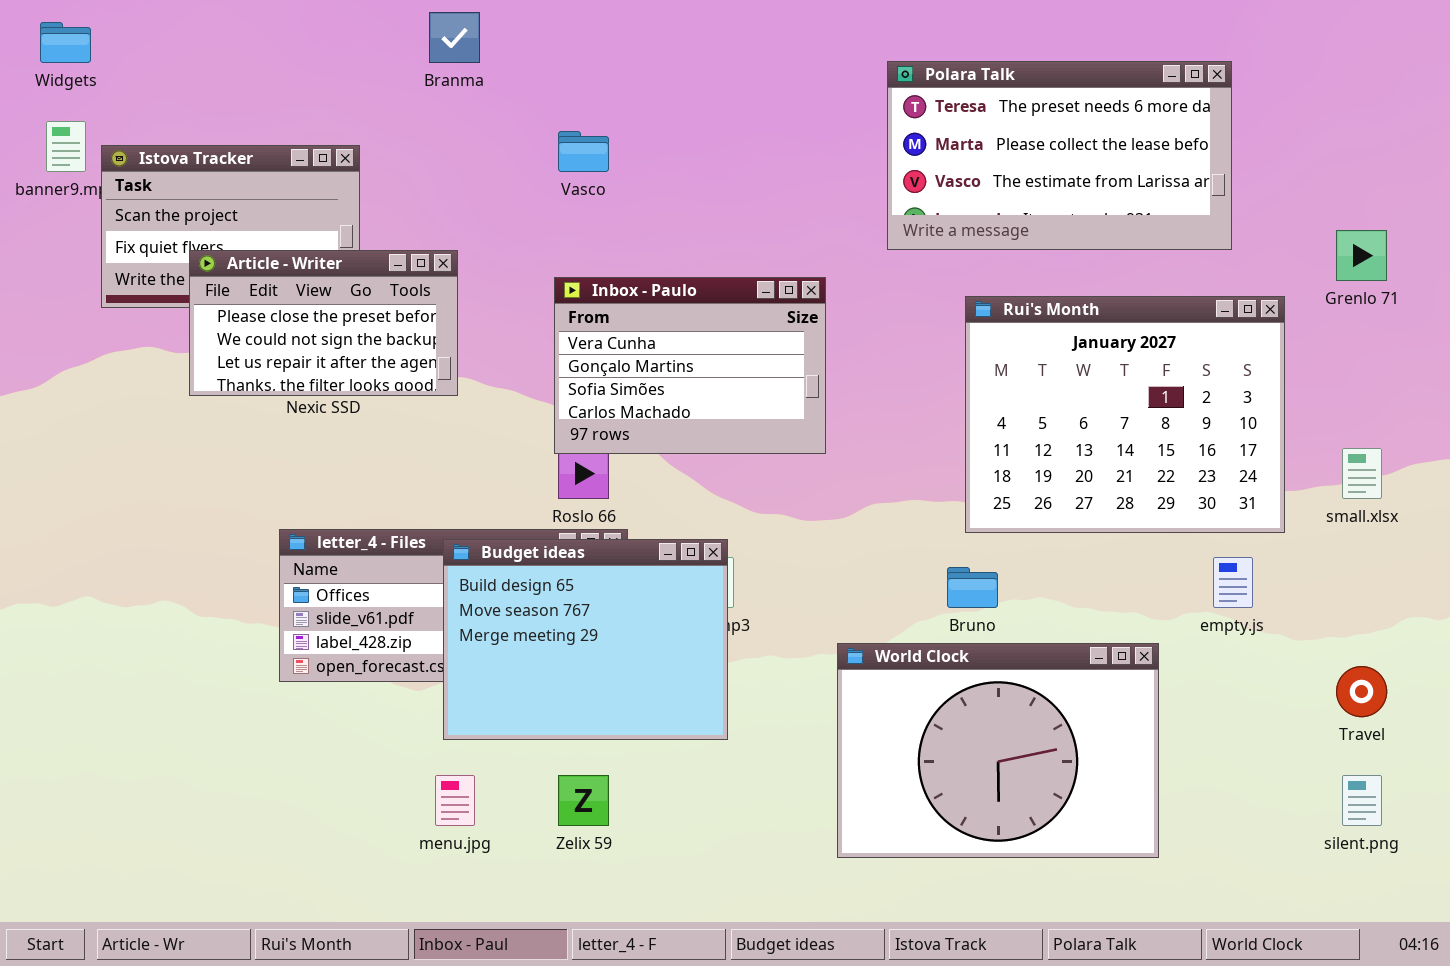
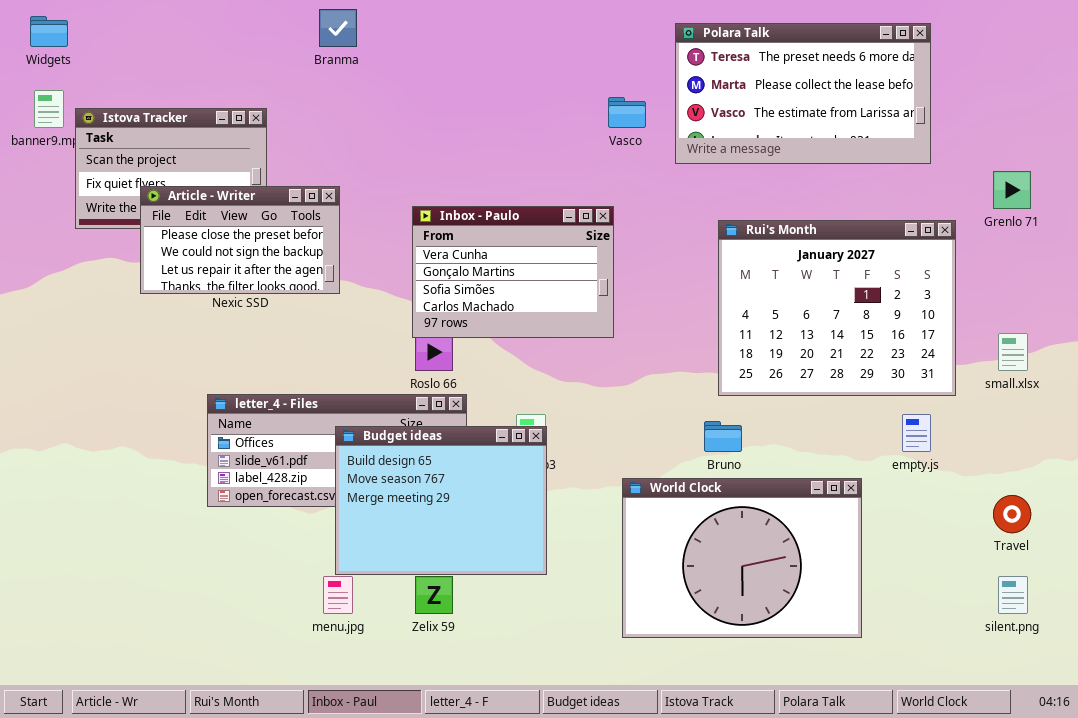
Polara Talk: [887,61,1232,250] -> [675,23,931,164], moved
Vasco: [558,131,609,172] -> [608,97,646,128], moved
Budget ideas: [443,539,728,740] -> [335,426,547,575], moved

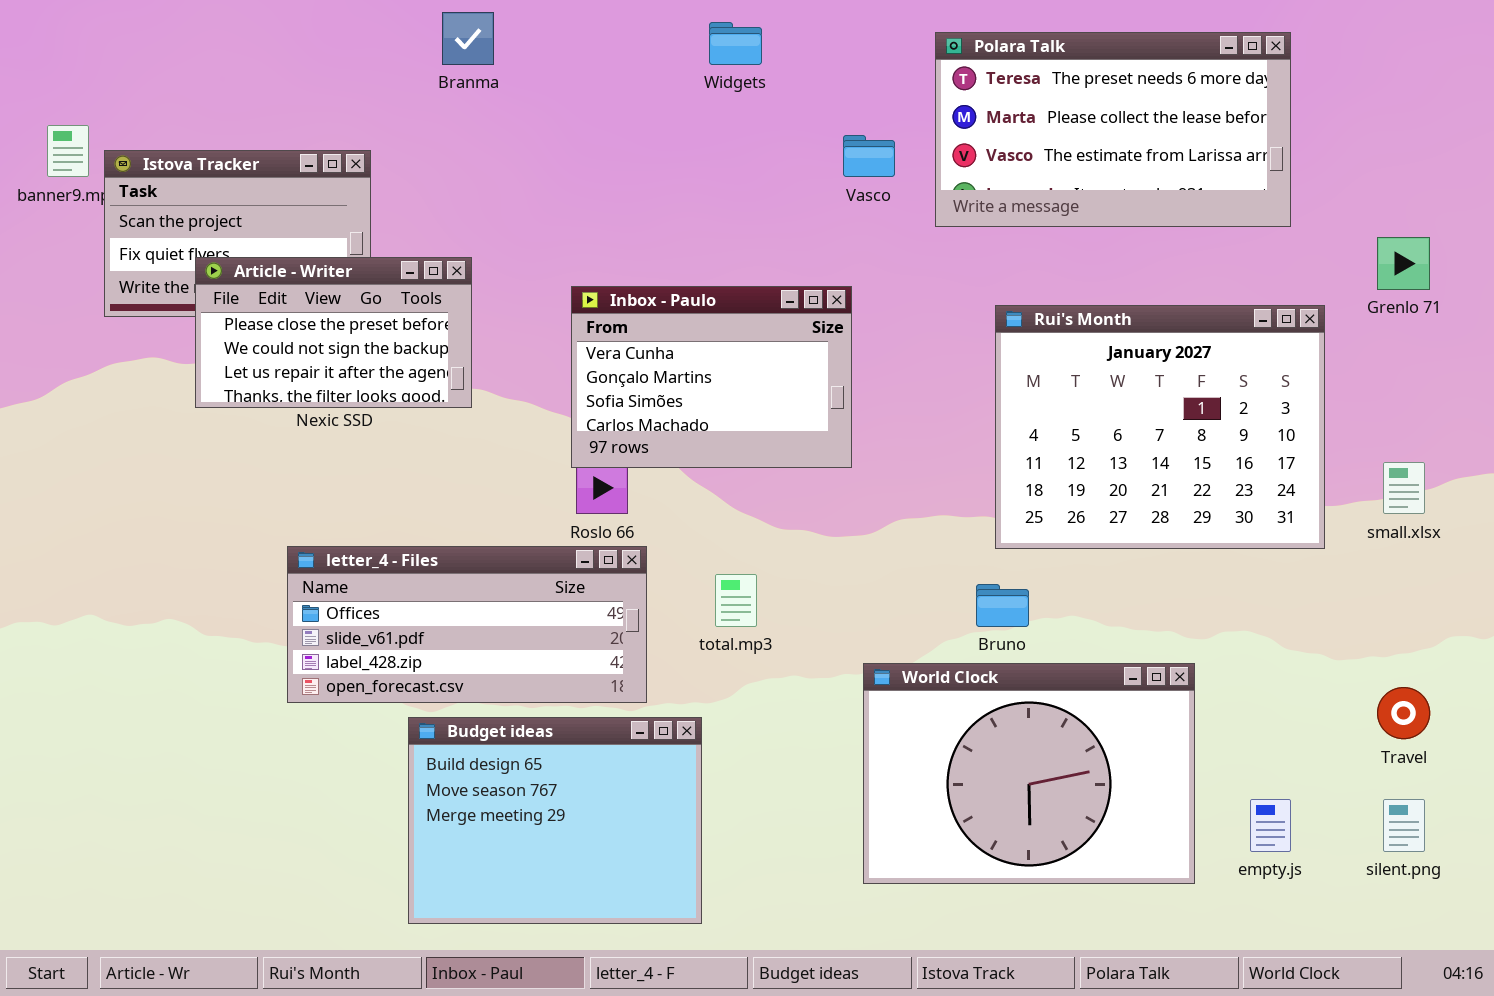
Widgets: [30,16,68,47] -> [709,22,762,65], moved
empty.js: [902,414,931,452] -> [1250,799,1291,852], moved
Budget ideas: [335,426,547,575] -> [408,717,702,924], moved

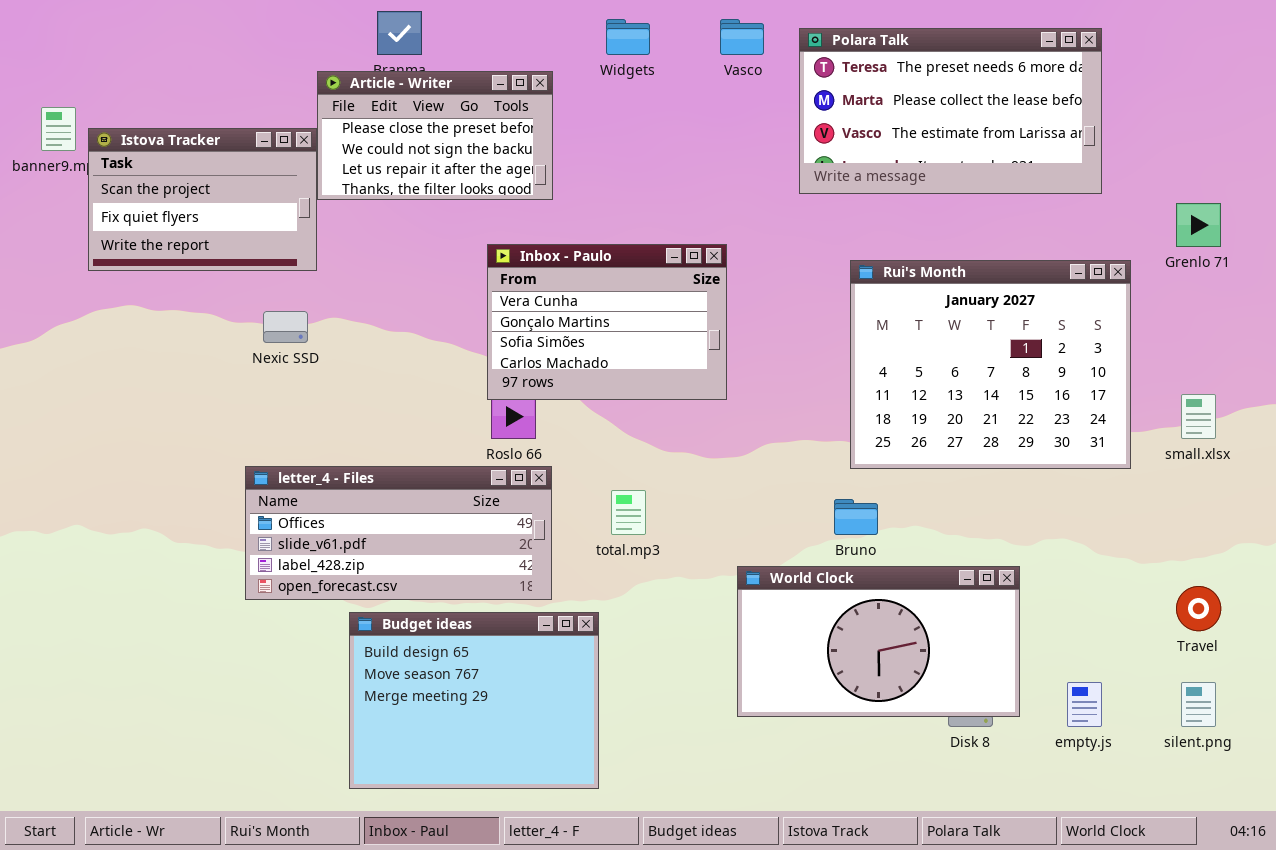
Vasco: [843,135,895,177] -> [720,19,764,55], moved
Article - Writer: [195,257,472,408] -> [317,71,553,200], moved
World Clock: [863,663,1195,884] -> [737,566,1020,717], resized

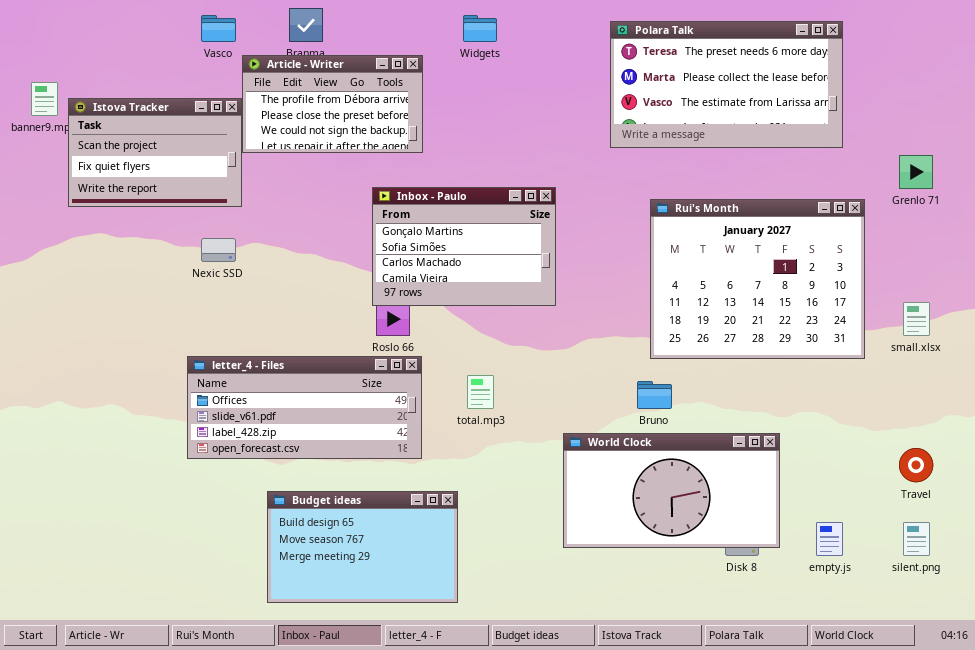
Vasco: [720,19,764,55] -> [201,15,236,42], moved
Article - Writer: [317,71,553,200] -> [242,55,423,153], scrolled up 1 row
Inbox - Paulo: [487,244,727,400] -> [372,187,556,306], scrolled down 1 row
Budget ideas: [349,612,599,789] -> [267,491,458,603], resized

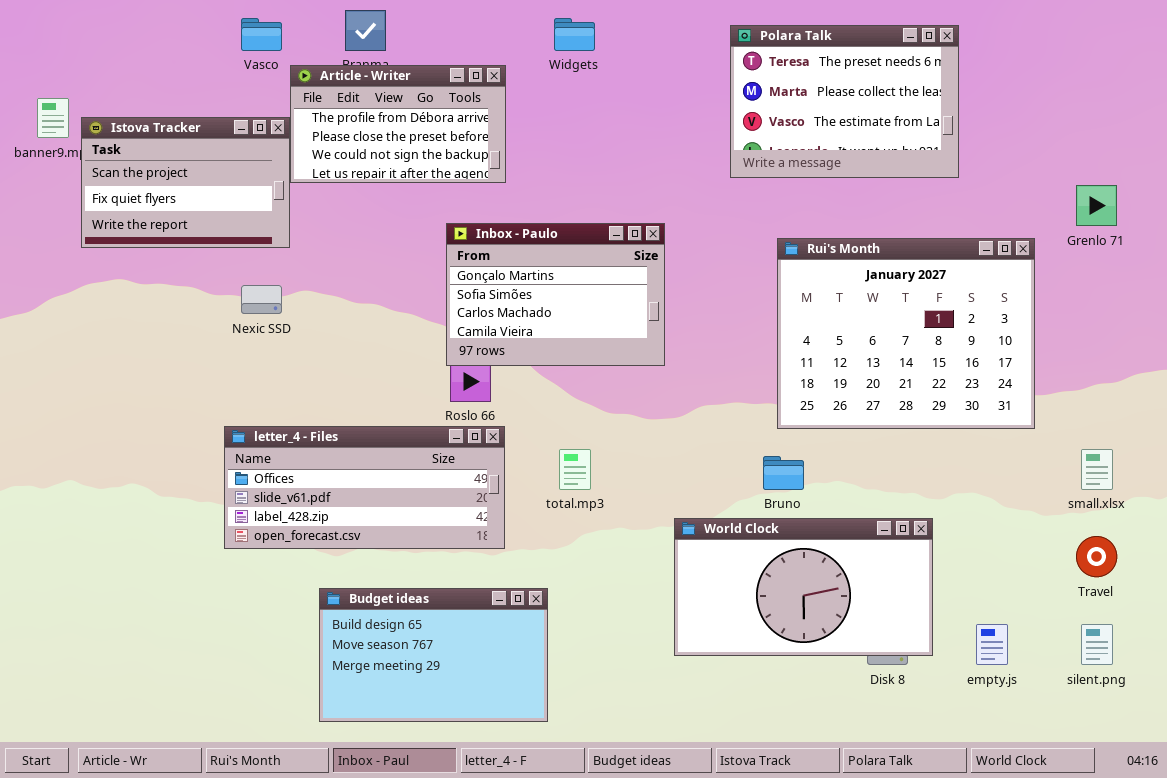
Polara Talk: [610,21,843,148] -> [730,25,959,178], resized
small.xlsx: [903,302,930,336] -> [1081,449,1113,490], moved

